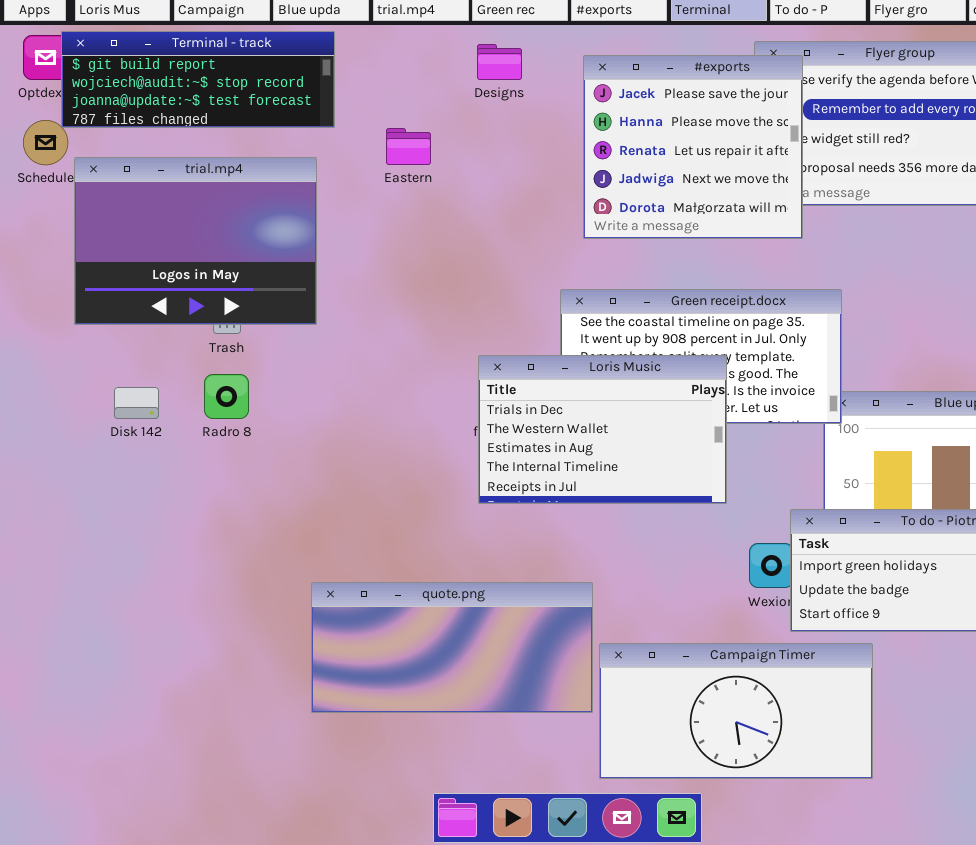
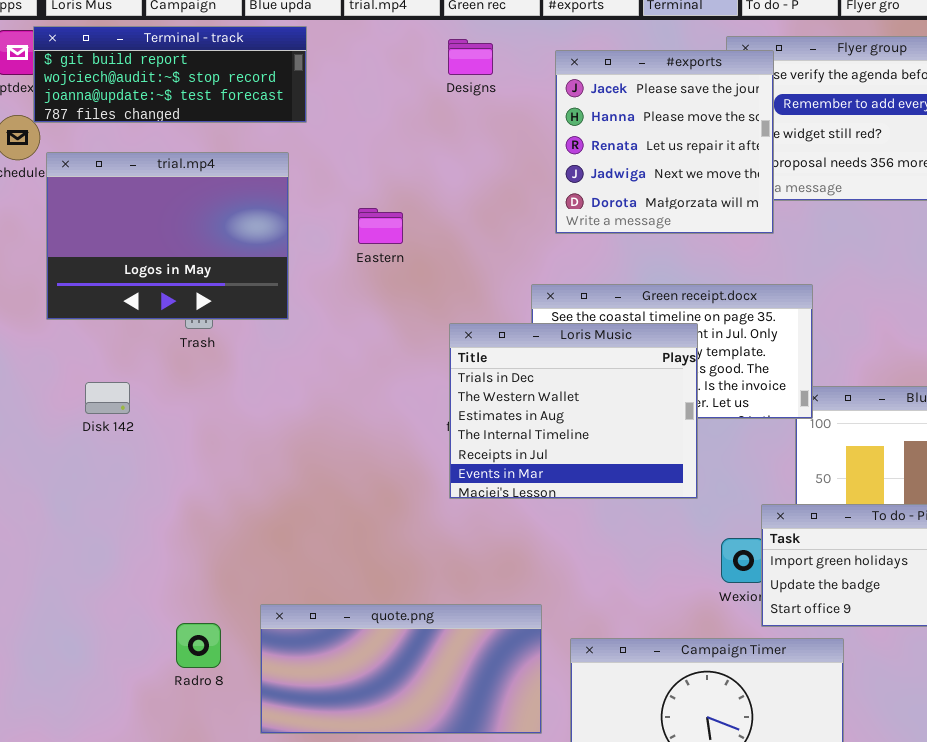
Eastern: [386,128,431,165] -> [358,208,403,244], moved
Loris Music: [478,355,727,504] -> [449,323,698,499], resized
Radro 8: [204,374,249,419] -> [176,623,221,668], moved
quote.png: [311,582,593,713] -> [260,604,542,734], moved

